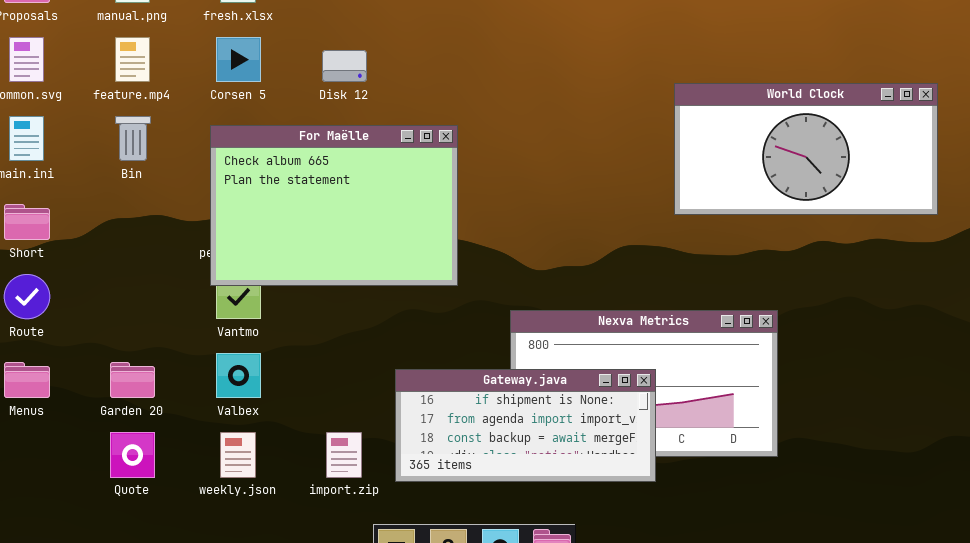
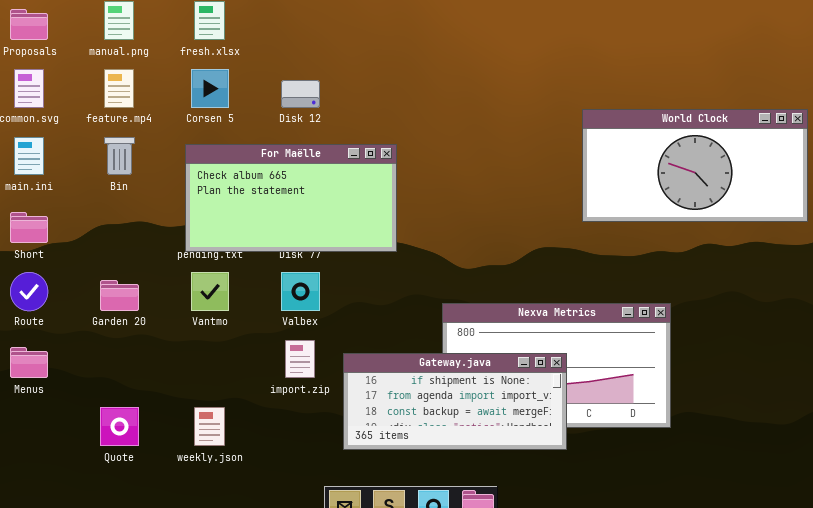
For Maëlle: [210,125,458,286] -> [185,144,397,252], resized
Valbex: [216,353,261,398] -> [281,272,320,311], moved
Garden 20: [110,362,155,398] -> [100,280,139,311], moved
import.zip: [326,432,362,478] -> [285,340,315,378], moved

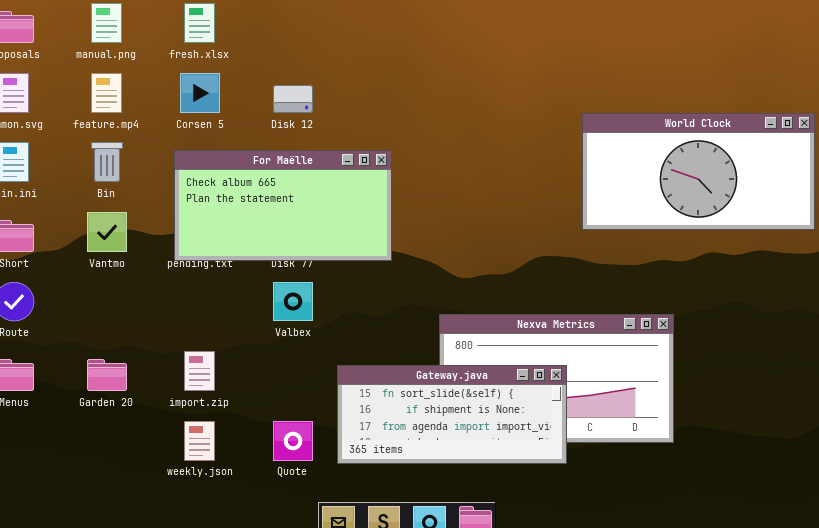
Vantmo: [191,272,229,311] -> [87,212,127,252], moved
Garden 20: [100,280,139,311] -> [87,359,127,391], moved
import.zip: [285,340,315,378] -> [184,351,215,391], moved
Gateway.java: [343,353,567,450] -> [337,365,567,464], scrolled up 1 row
Quote: [100,407,139,446] -> [273,421,313,461], moved

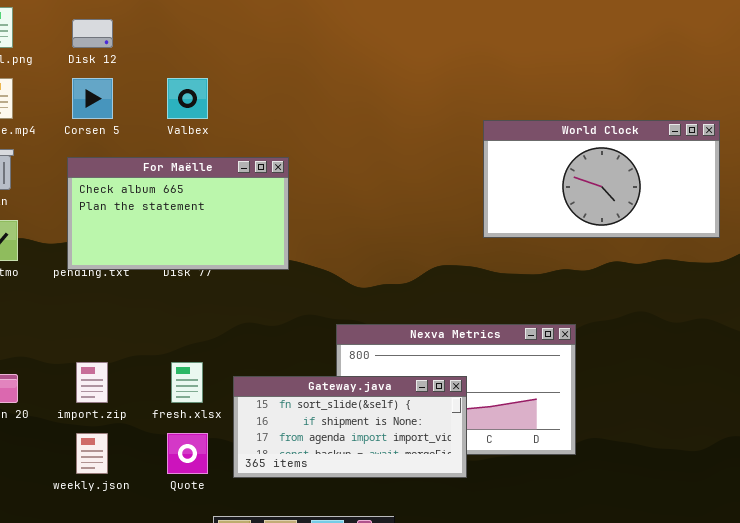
fresh.xlsx: [184,3,215,43] -> [171,362,203,403], moved
Disk 12: [273,85,313,113] -> [72,19,113,48], moved
Valbex: [273,282,313,321] -> [167,78,208,119], moved

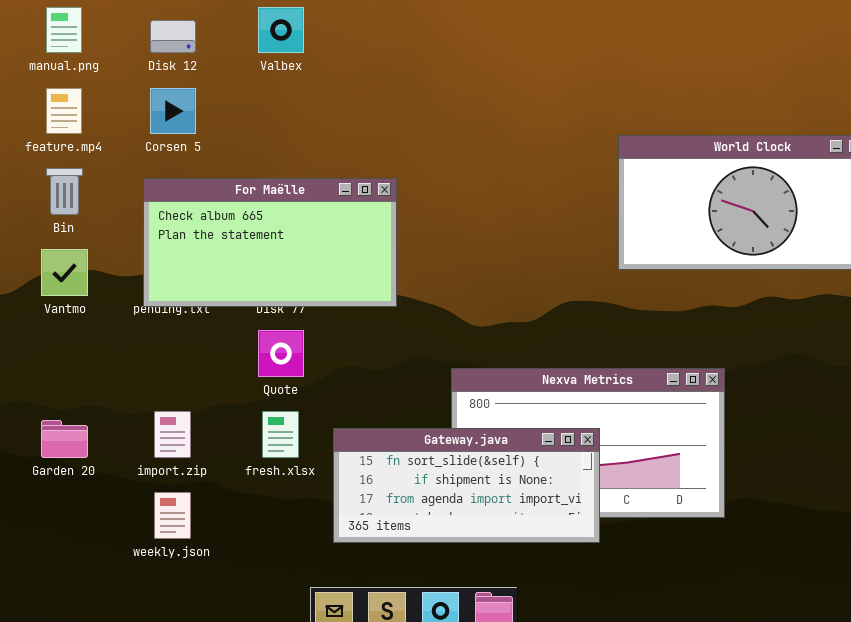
Valbex: [167,78,208,119] -> [258,7,304,53], moved
Quote: [167,433,208,474] -> [258,330,304,377], moved

